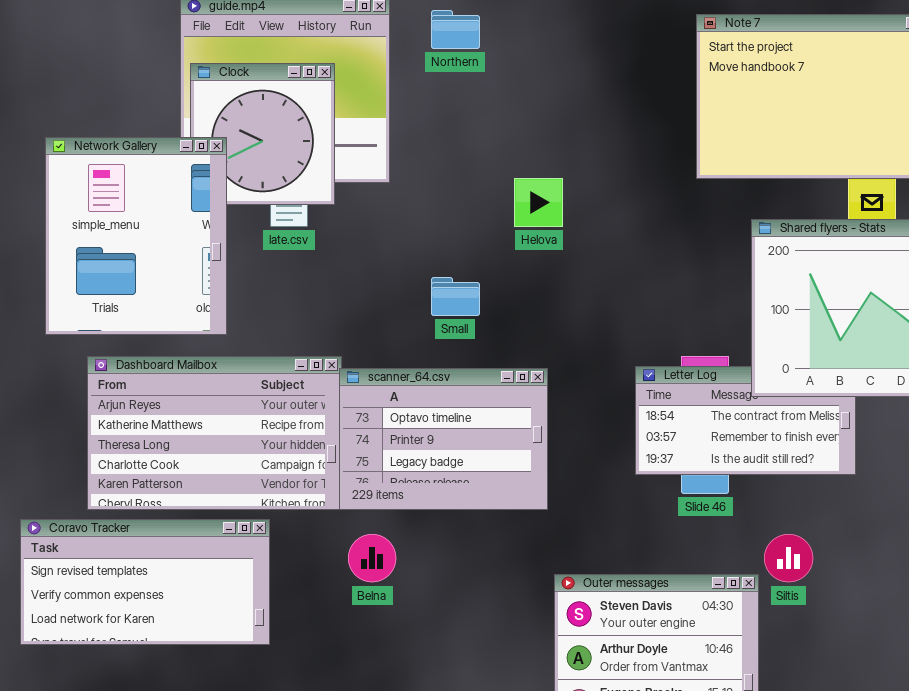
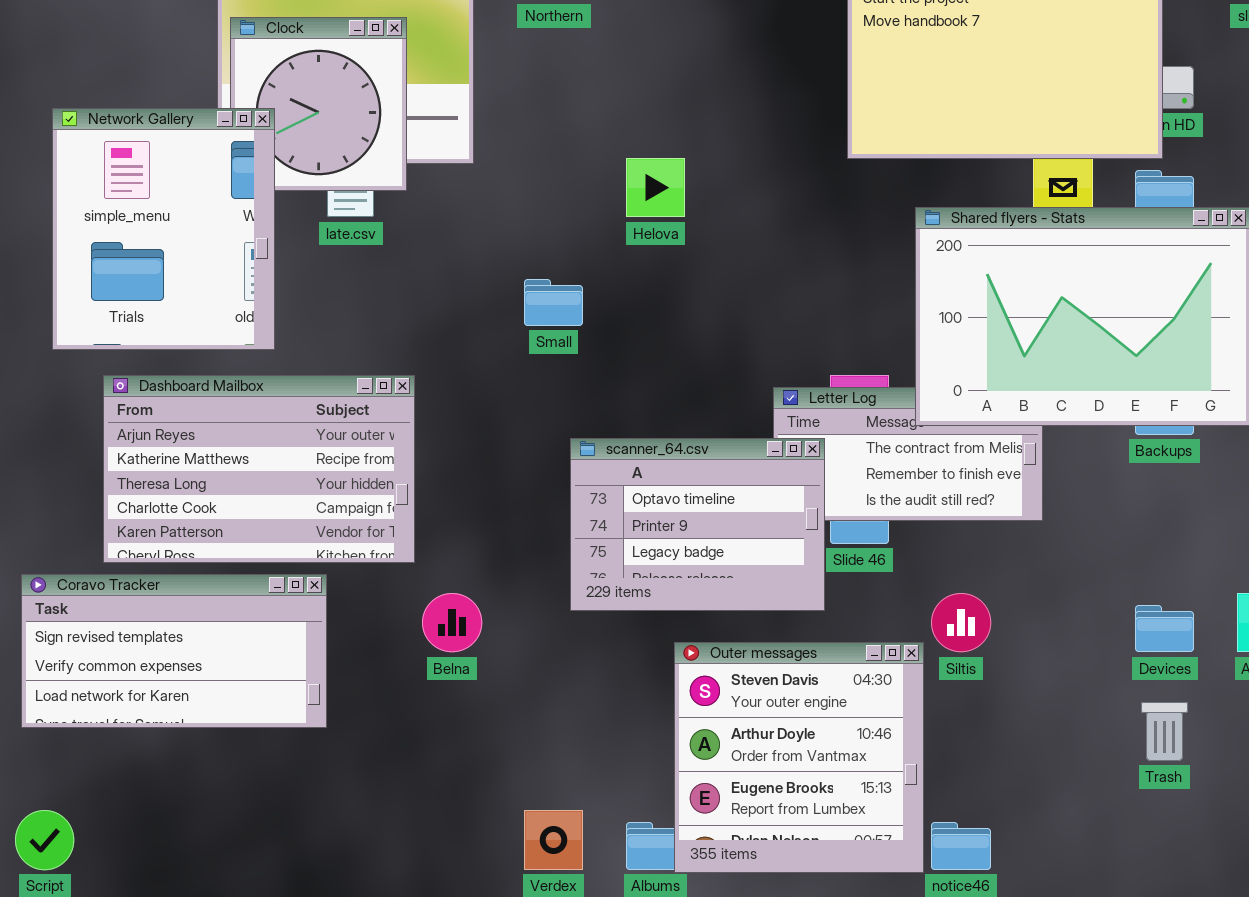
scanner_64.csv: [339,368,548,510] -> [570,438,825,611], moved

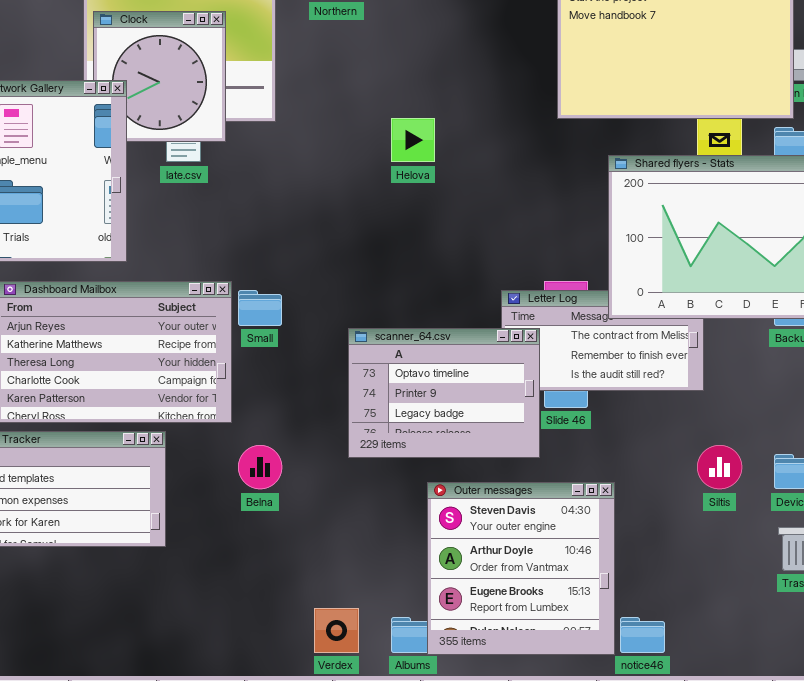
Small: [524,279,583,326] -> [238,290,282,326], moved
Siltis: [931,593,991,652] -> [697,445,742,489], moved

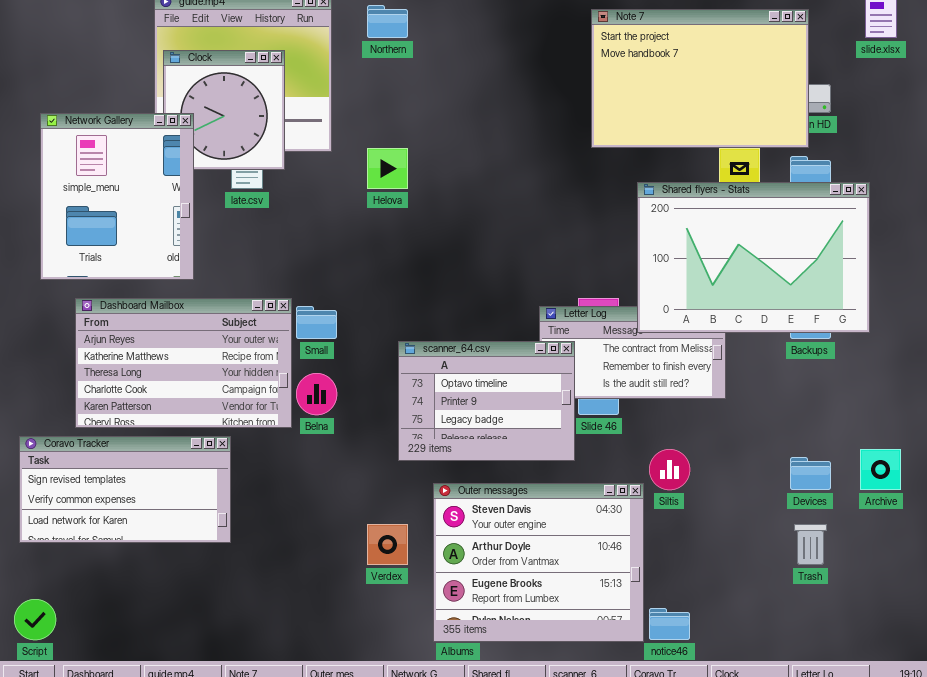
Helova: [391,118,435,162] -> [367,148,408,189], moved
Belna: [238,445,282,489] -> [296,373,337,415], moved
Siltis: [697,445,742,489] -> [649,449,690,490], moved
Outer messages: [427,482,615,655] -> [433,483,644,642], resized
Verdex: [314,608,359,653] -> [367,524,408,565], moved

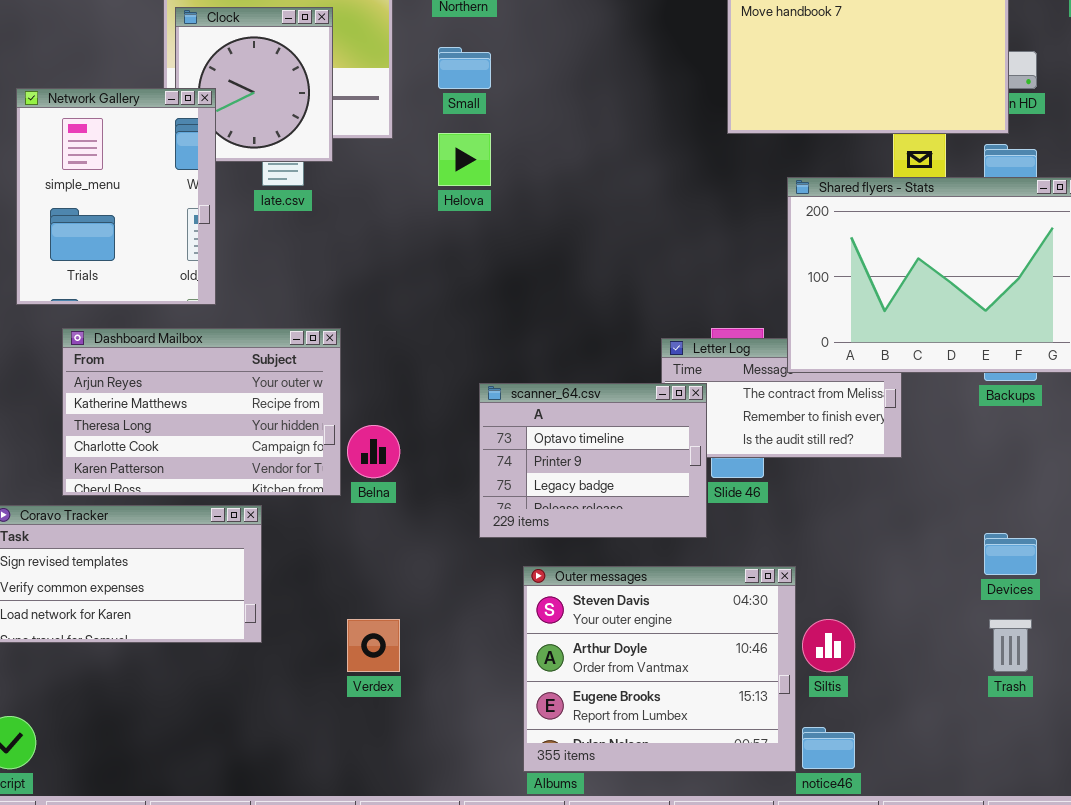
Small: [296,306,337,339] -> [438,47,491,89], moved
Siltis: [649,449,690,490] -> [802,619,855,672], moved
Verdex: [367,524,408,565] -> [347,619,400,672], moved

